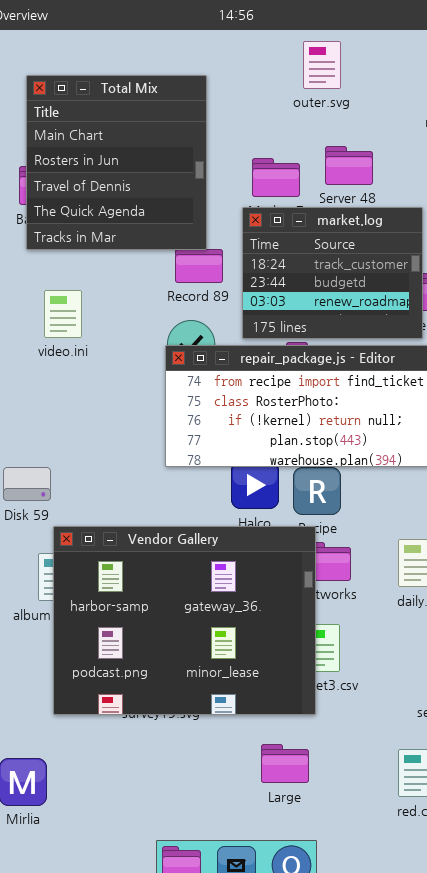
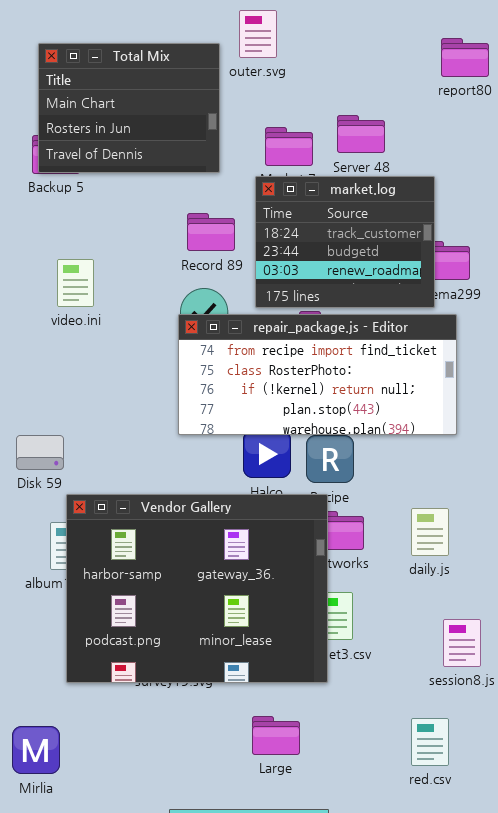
outer.svg: [303,41,341,89] -> [239,10,277,58], moved
Total Mix: [26,75,207,250] -> [38,43,220,173], resized
Large: [261,744,309,783] -> [252,716,300,755], moved

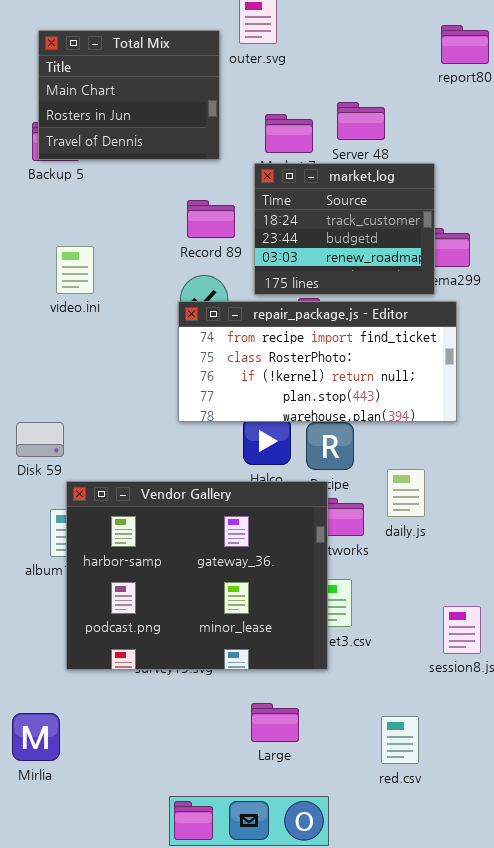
daily.js: [411,508,449,556] -> [387,469,425,517], moved
red.csv: [411,718,449,766] -> [381,716,419,764], moved

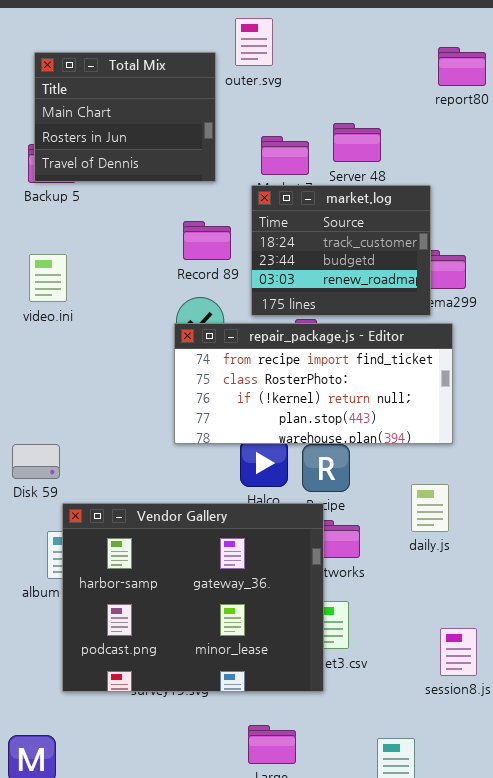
video.ini: [56,246,94,294] -> [29,254,67,302], moved
daily.js: [387,469,425,517] -> [411,484,449,532], moved

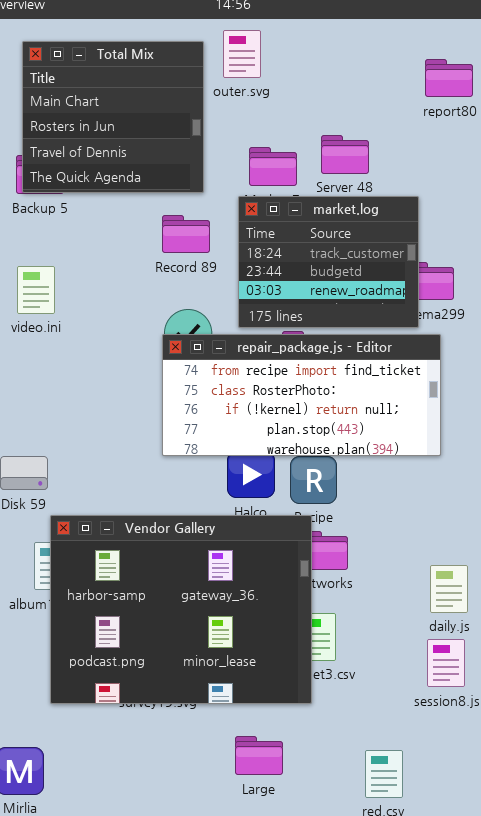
Total Mix: [34,52,216,182] -> [22,41,204,193], resized
Record 89: [183,221,231,260] -> [162,215,210,253], moved
daily.js: [411,484,449,532] -> [430,565,468,613], moved

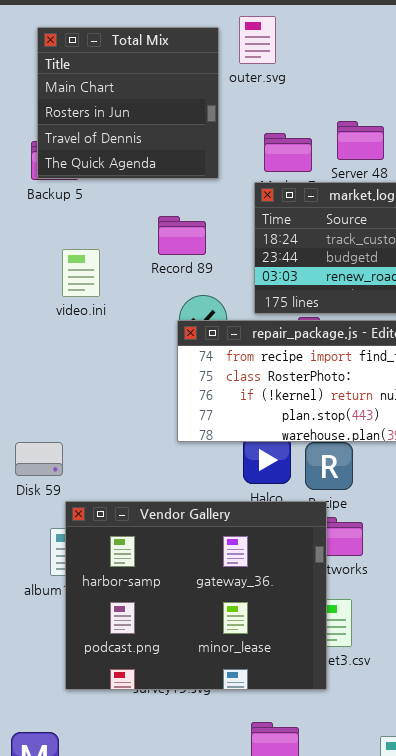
Record 89: [162,215,210,253] -> [158,216,206,255], moved
video.ini: [17,266,55,314] -> [62,249,100,297], moved

